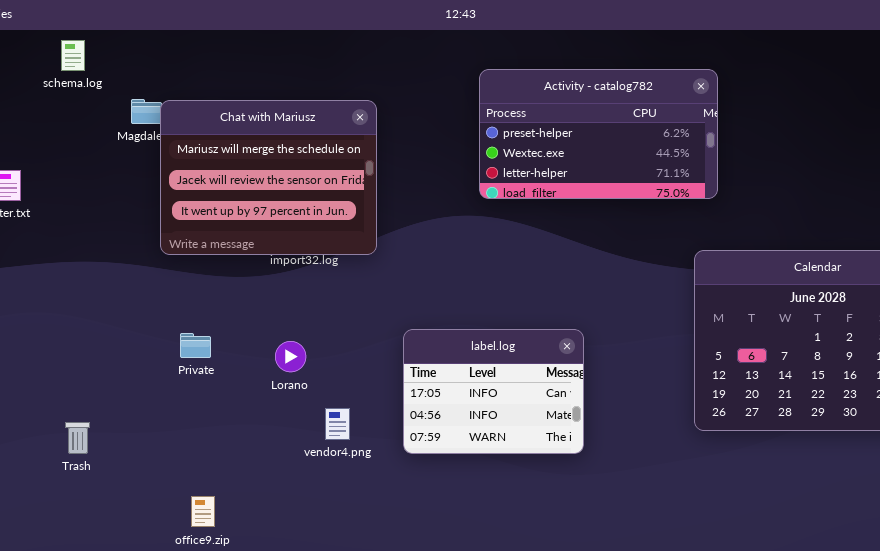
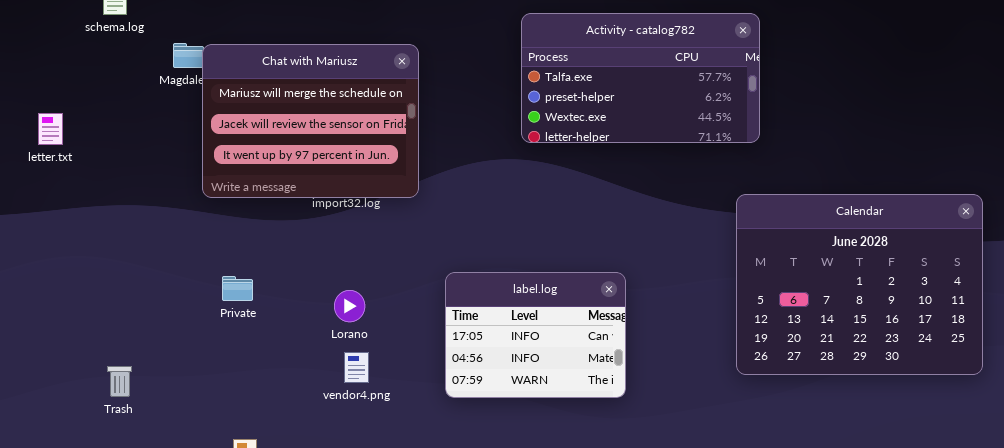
Activity - catalog782: [479,69,718,199] -> [521,13,760,143], scrolled up 1 row
Lorano: [275,341,306,372] -> [334,290,365,322], moved
vendor4.png: [325,408,350,440] -> [344,352,369,383], moved

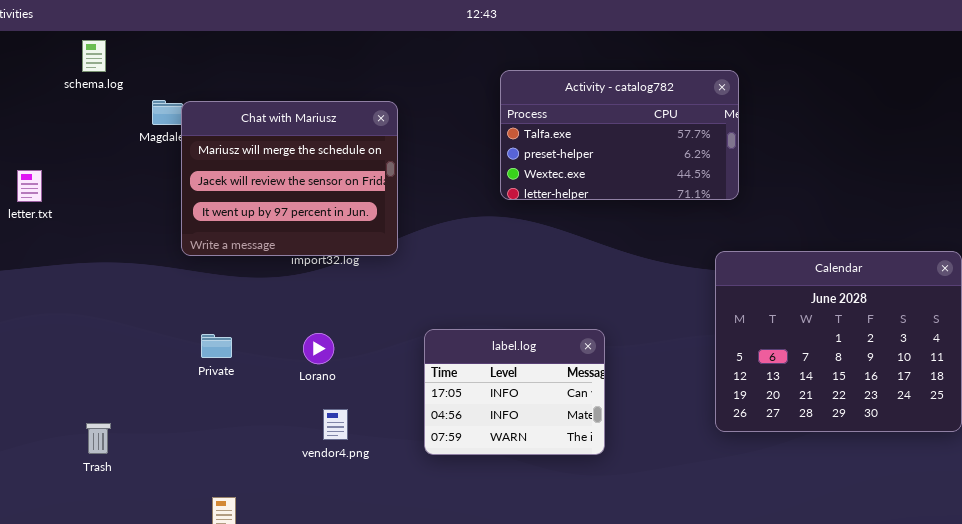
Lorano: [334,290,365,322] -> [303,333,334,364], moved

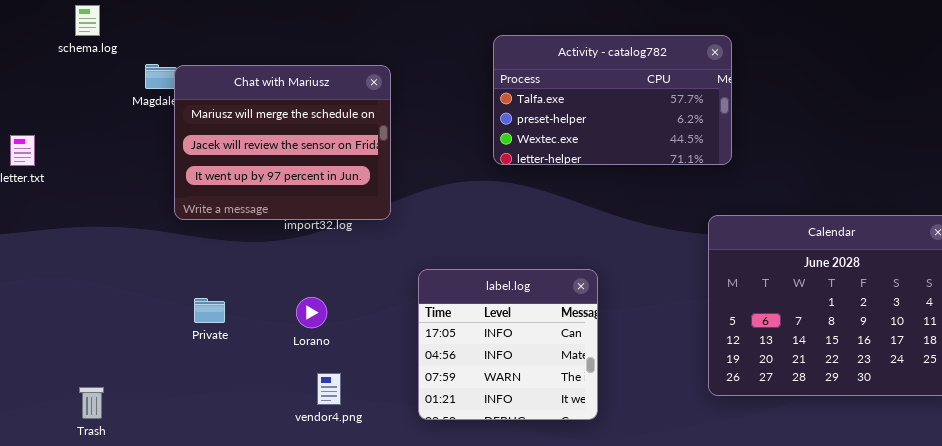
label.log: [424,329,605,455] -> [418,269,598,420], resized

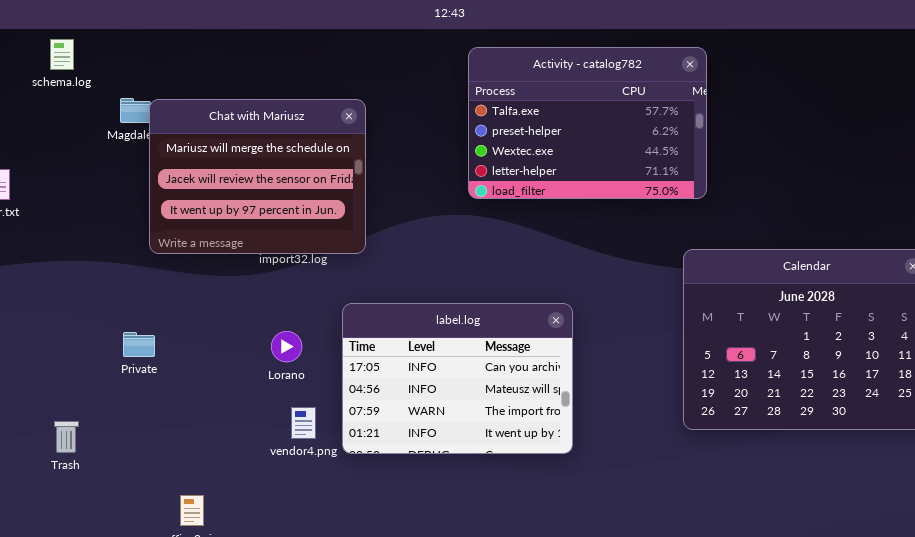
Activity - catalog782: [493,35,732,165] -> [468,47,707,199], resized
label.log: [418,269,598,420] -> [342,303,573,454], resized
Private: [194,298,225,323] -> [123,332,155,357], moved

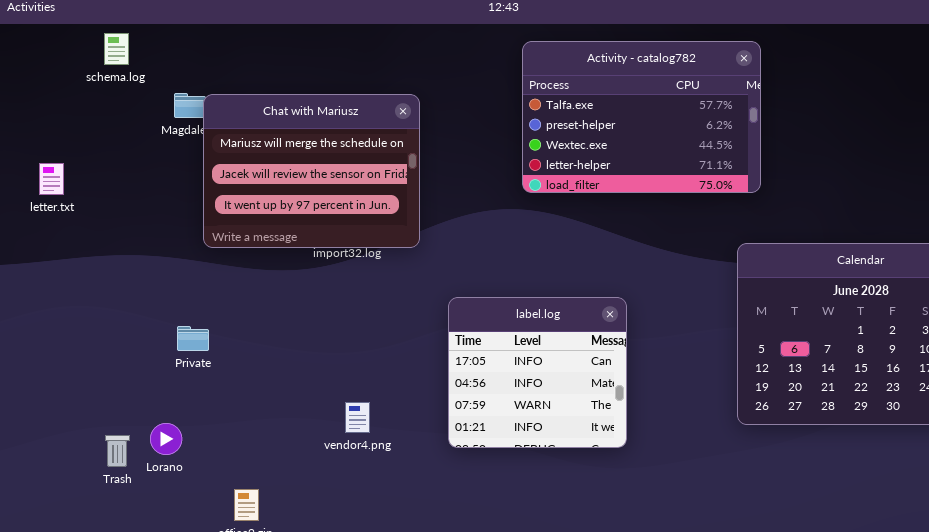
label.log: [342,303,573,454] -> [448,297,627,448], resized
Lorano: [271,331,302,362] -> [150,423,182,455], moved
Trash: [54,421,79,453] -> [105,435,130,467], moved

